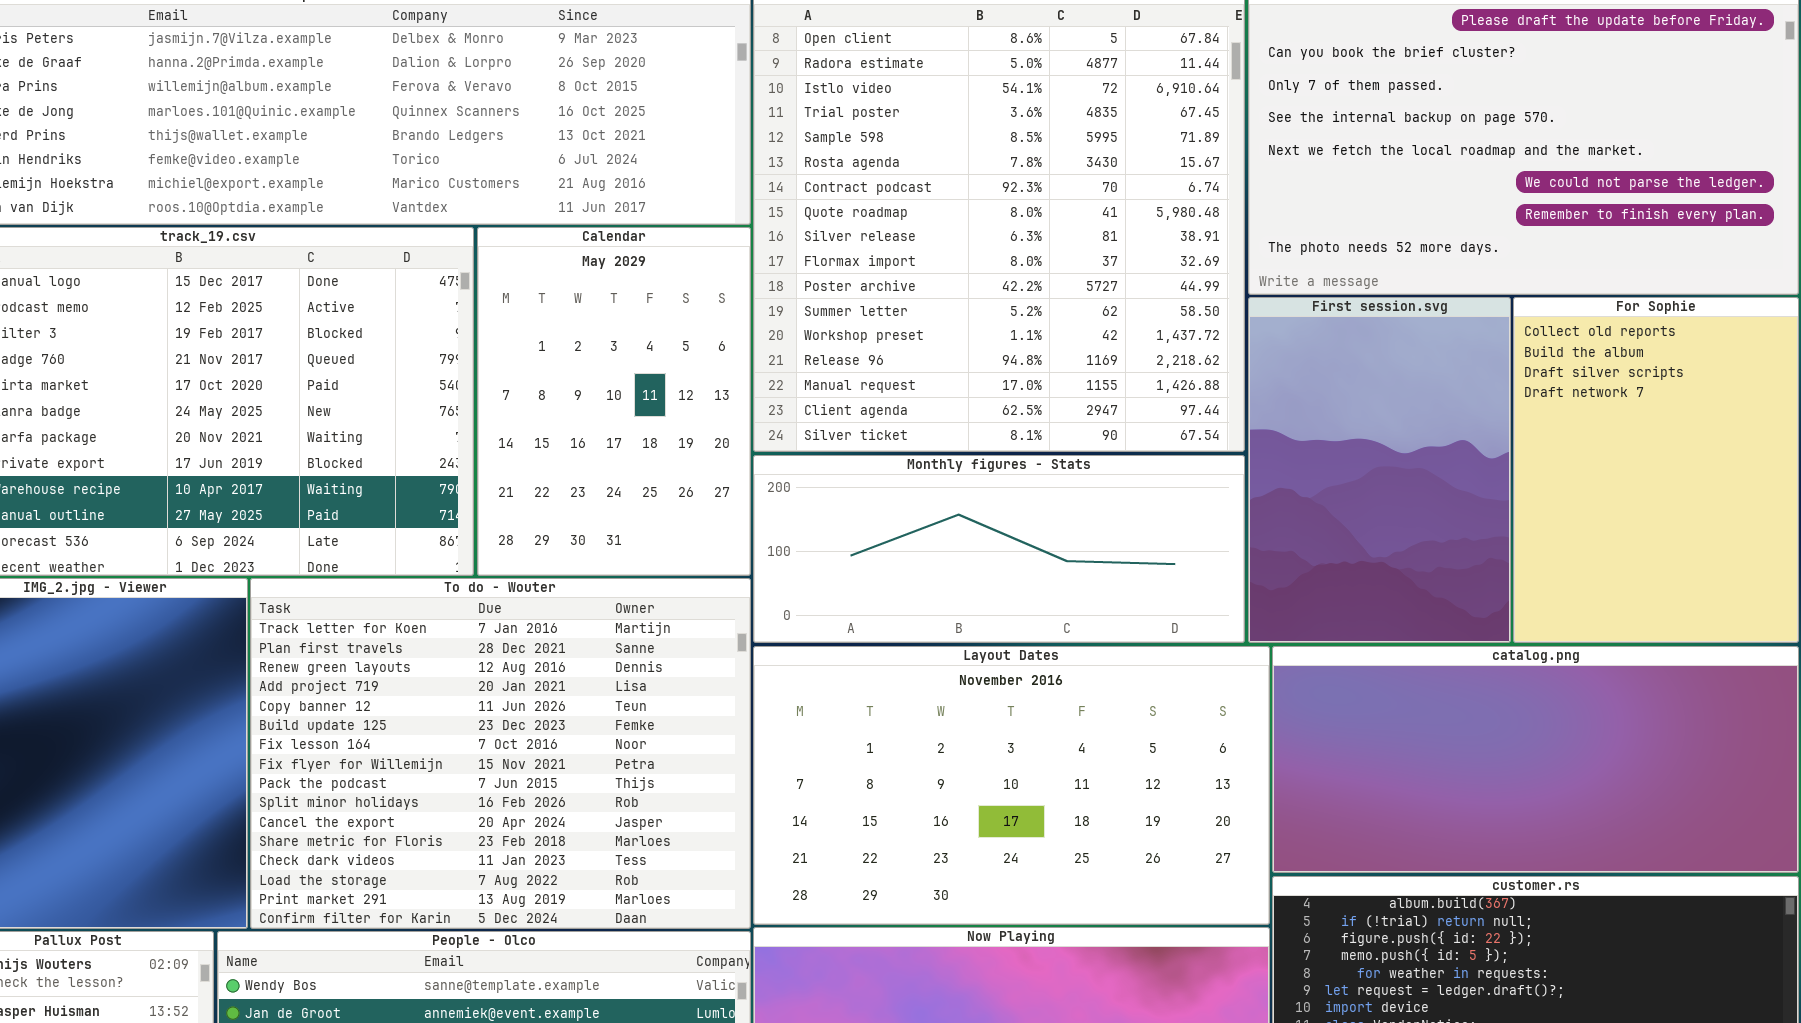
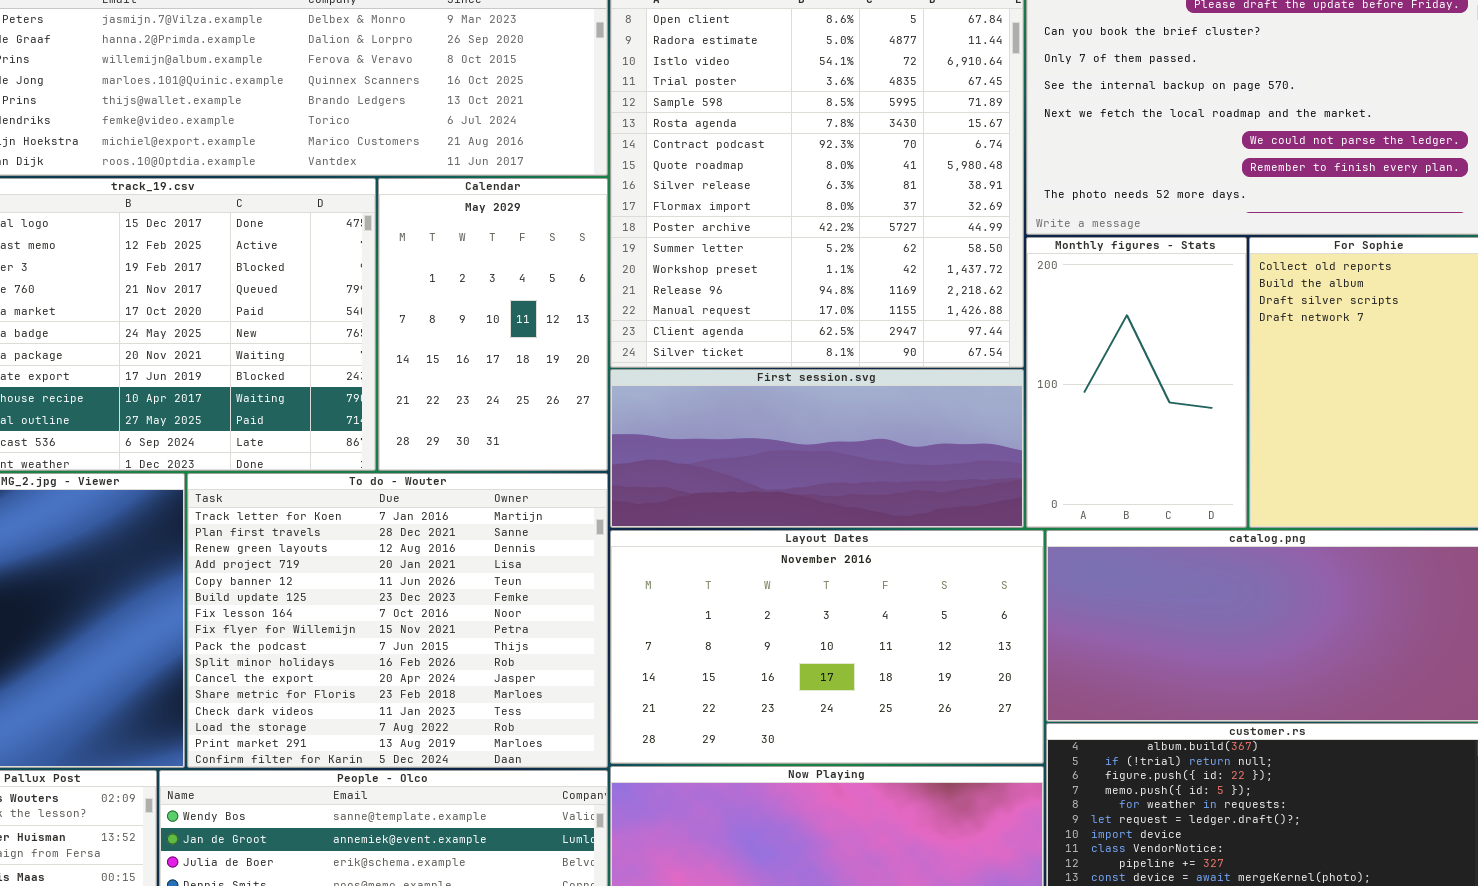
First session.svg: [1248,297,1511,643] -> [610,369,1024,528], moved, resized
Monthly figures - Stats: [753,455,1245,643] -> [1026,237,1247,528], moved, resized

